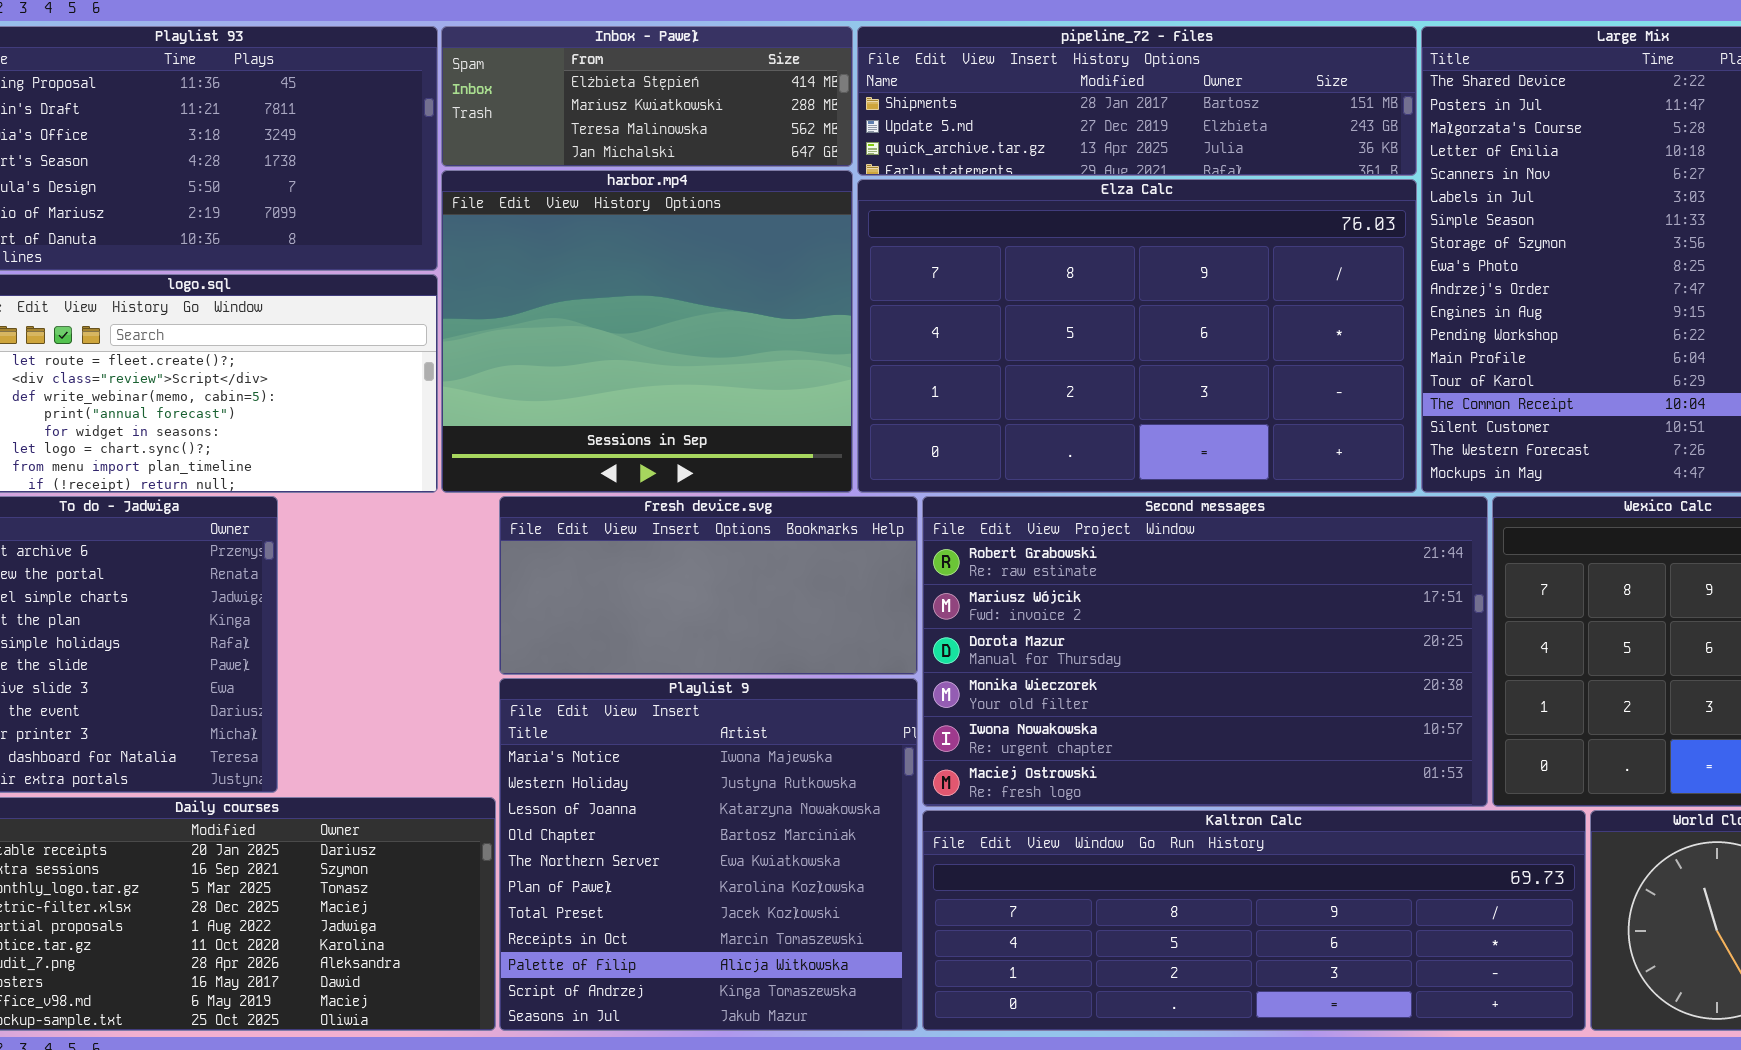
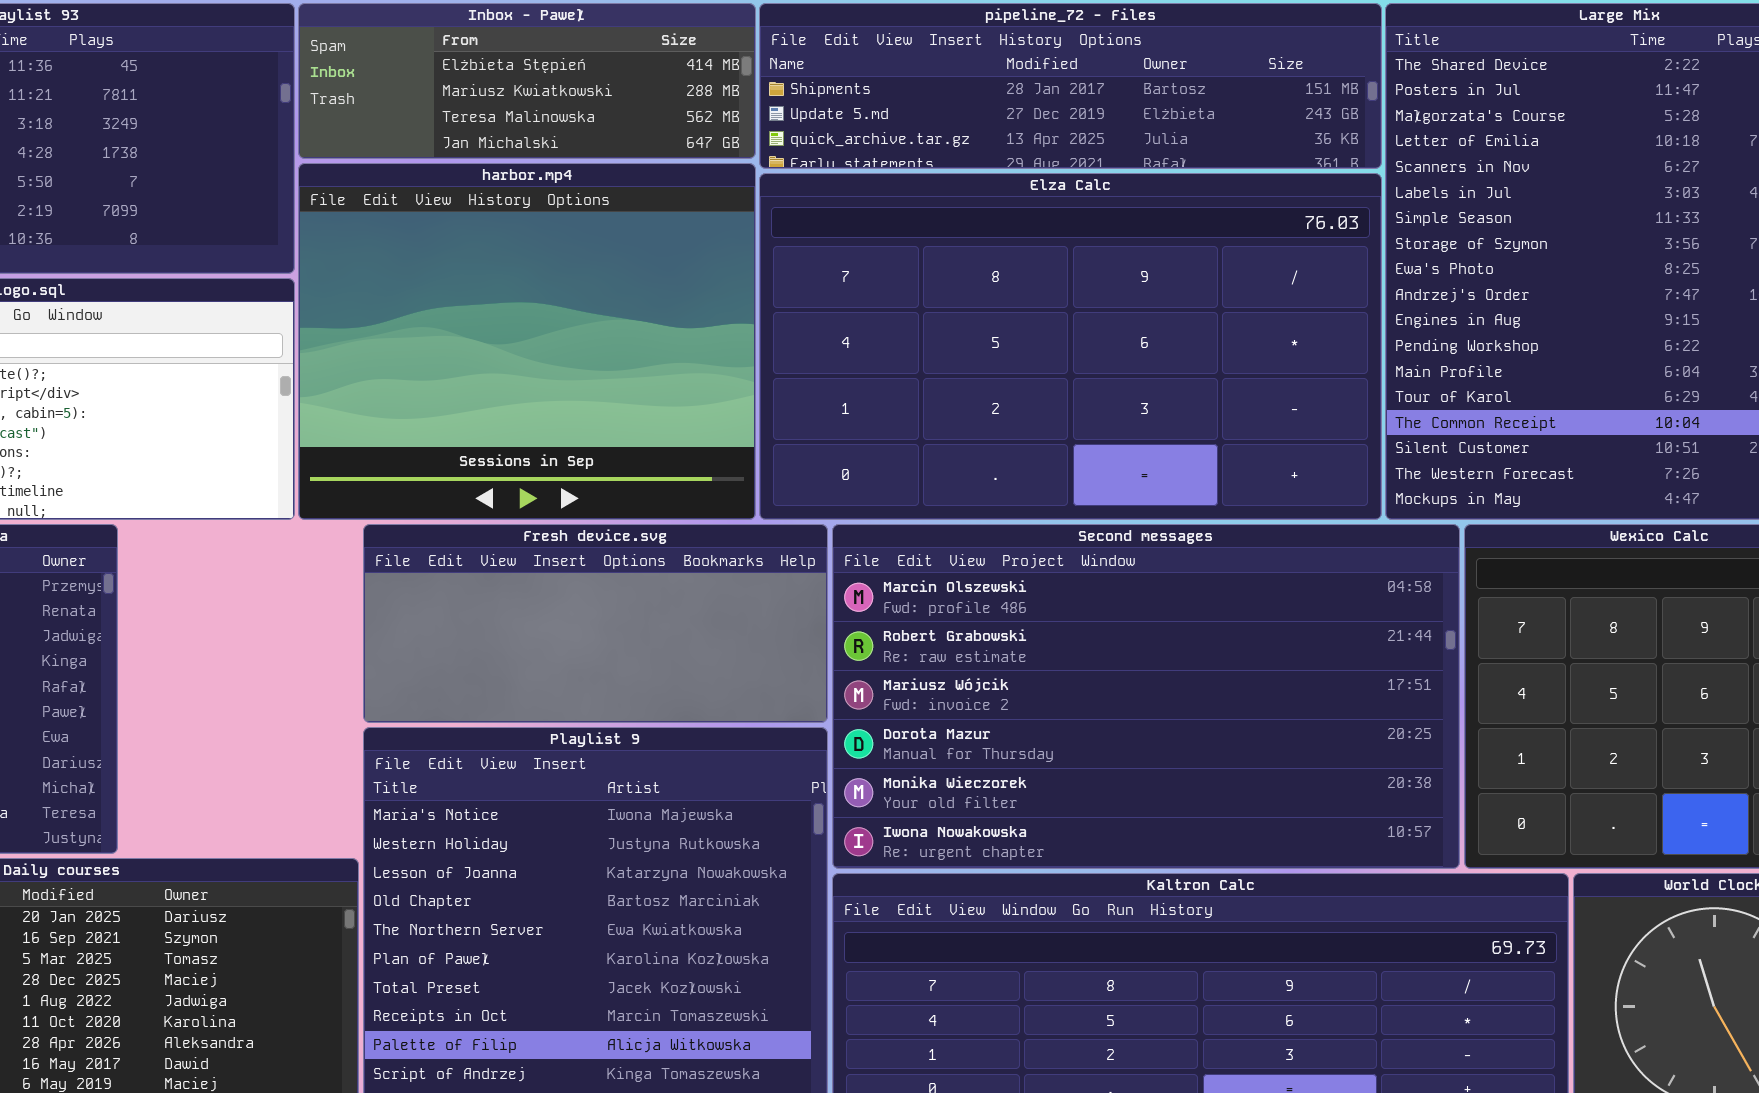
Second messages: [922,496,1488,807] -> [832,524,1460,869], scrolled up 1 row

